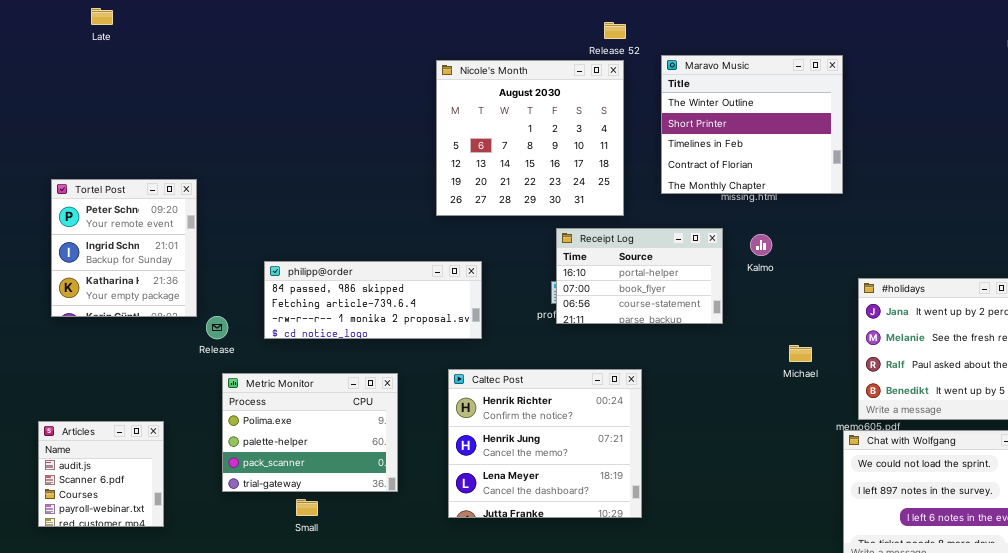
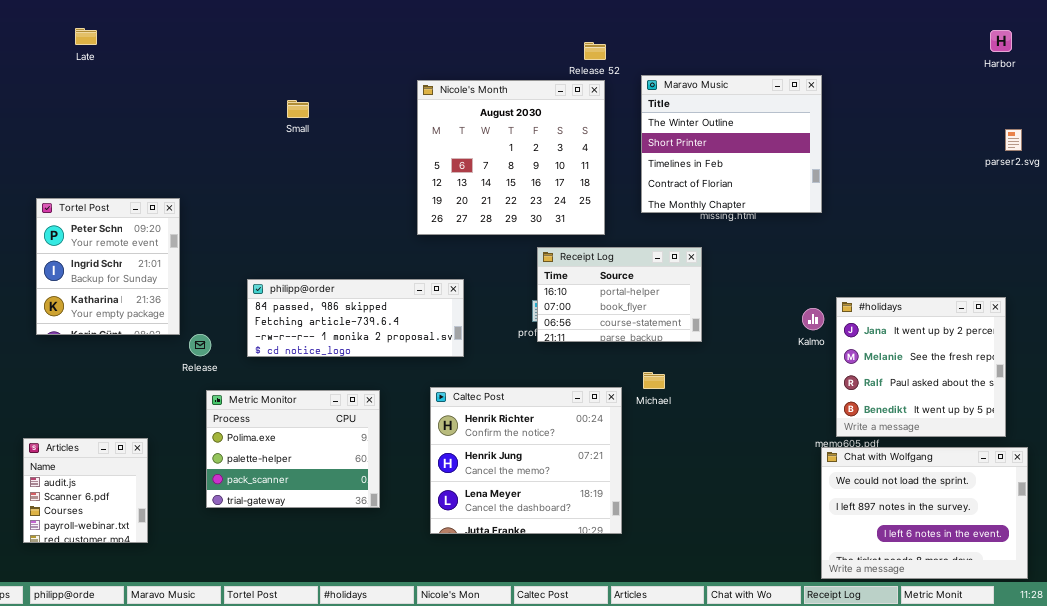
Kalmo: [750,234,772,256] -> [802,308,824,330], moved
Michael: [789,345,812,362] -> [643,372,665,389], moved
Small: [296,499,318,516] -> [287,100,309,118], moved

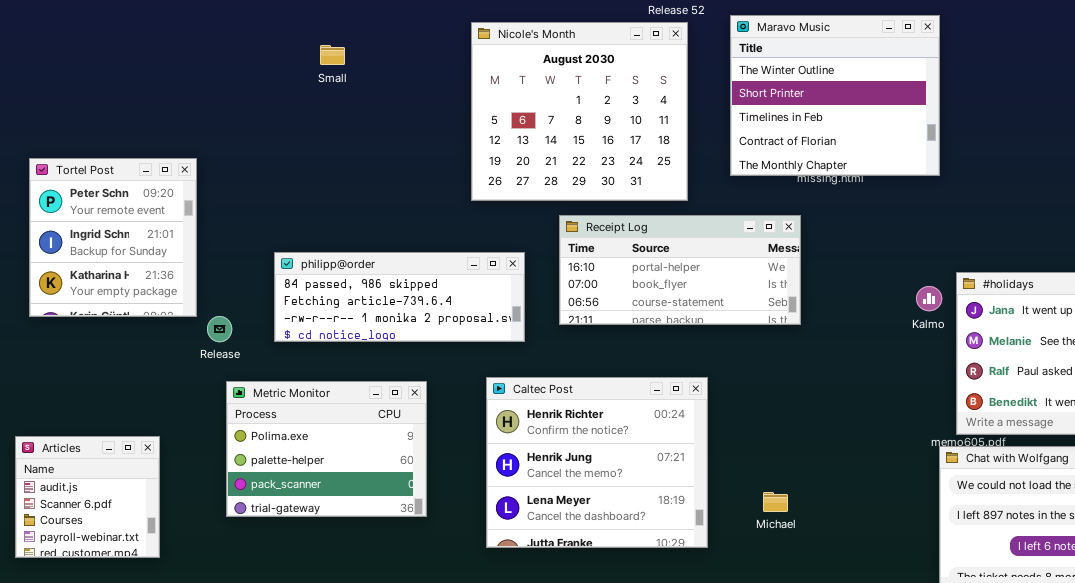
Receipt Log: [537,247,702,342] -> [559,215,801,325], resized
Michael: [643,372,665,389] -> [763,492,788,512], moved

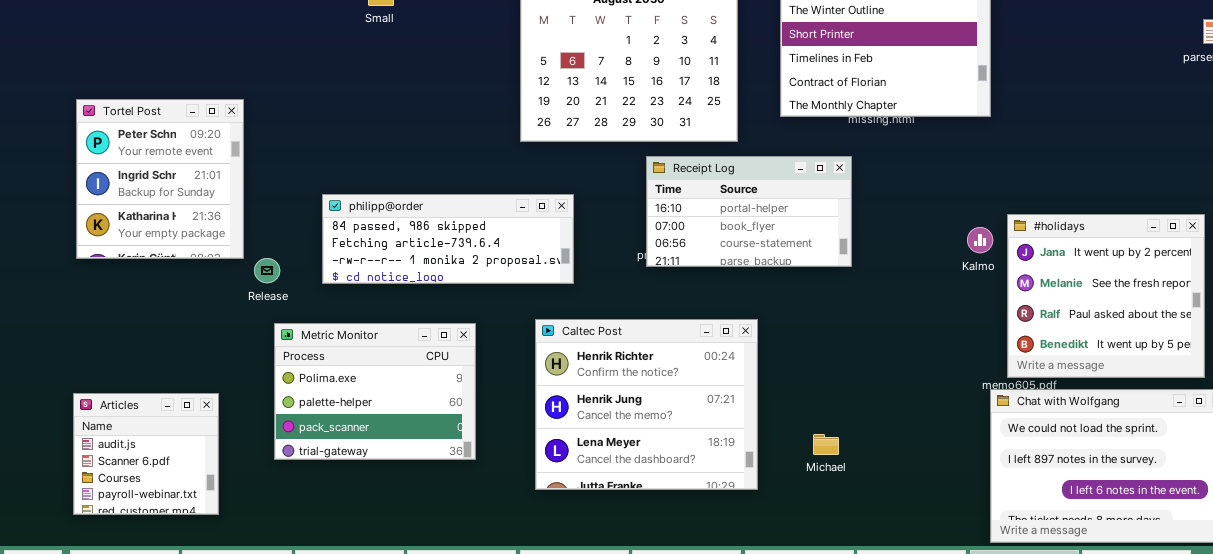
Receipt Log: [559,215,801,325] -> [646,156,852,267], resized
Articles: [15,436,160,558] -> [73,393,219,515], moved

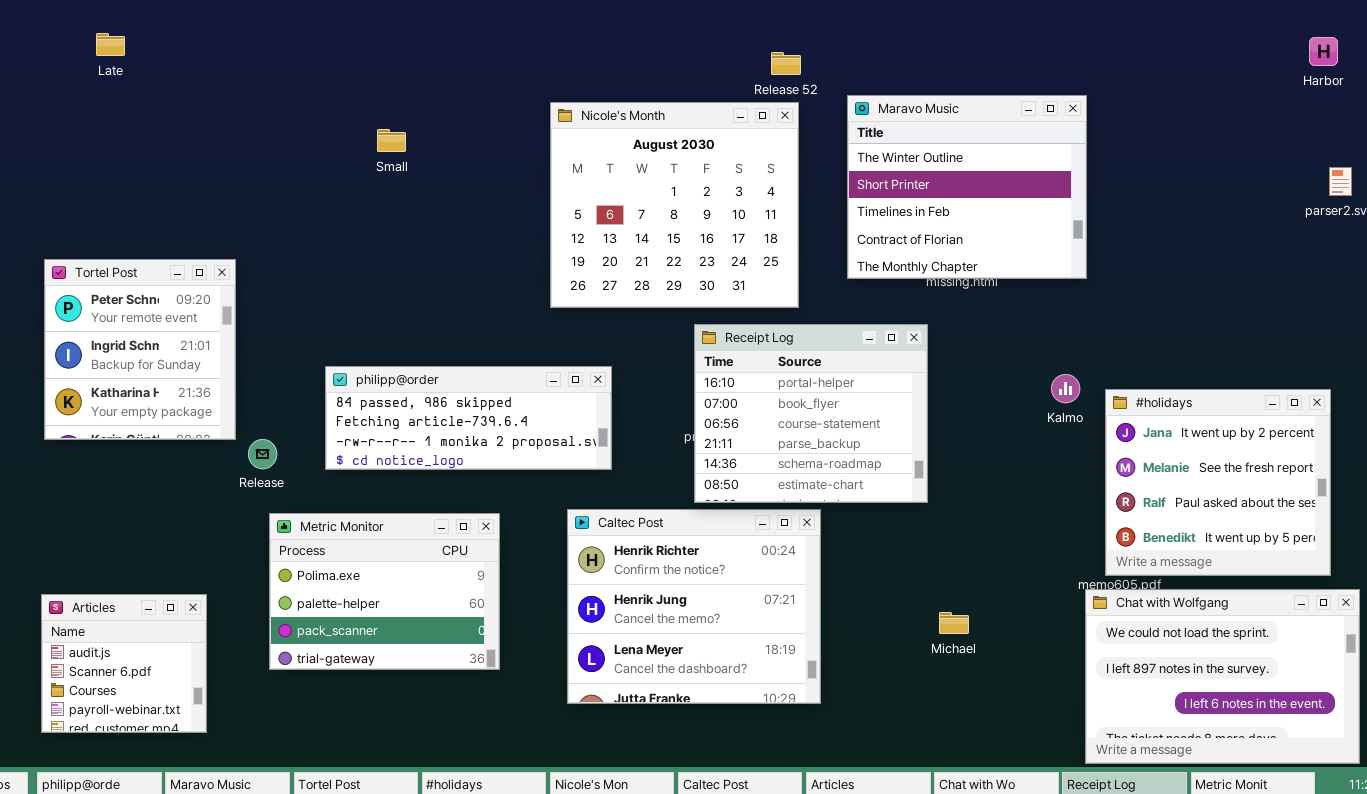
Receipt Log: [646,156,852,267] -> [694,324,928,503], resized
Kalmo: [967,227,993,253] -> [1051,374,1080,403], moved
Michael: [813,434,839,455] -> [939,612,969,634], moved

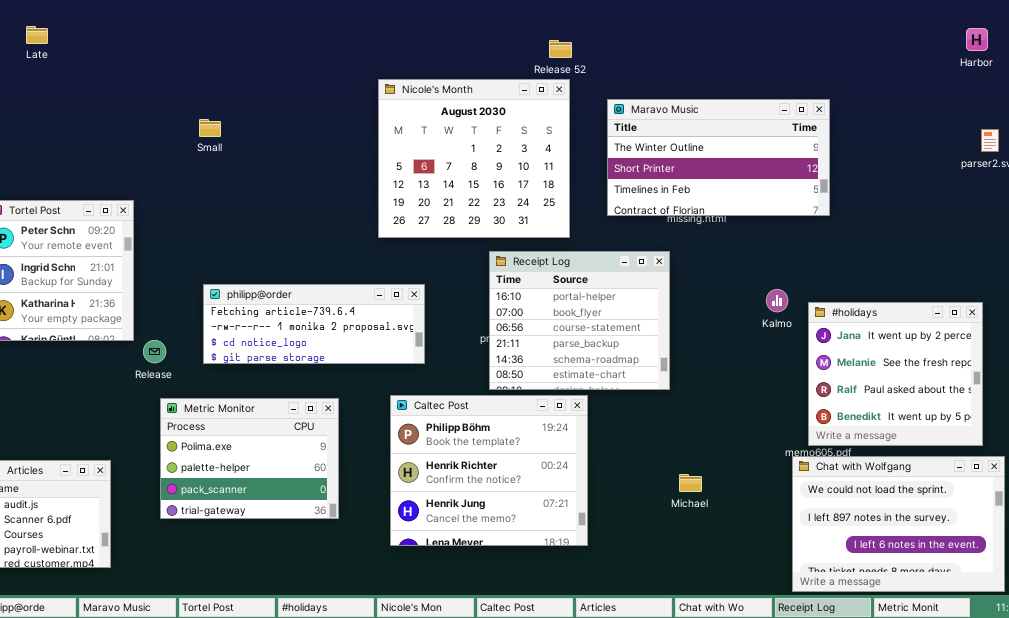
Maravo Music: [847,95,1087,279] -> [607,99,830,216], resized
Small: [377,129,406,152] -> [199,119,221,137], moved
philipp@order: [325,366,612,470] -> [203,284,425,364], scrolled down 1 row
Caltec Post: [567,509,821,704] -> [390,395,588,546], scrolled up 1 row

